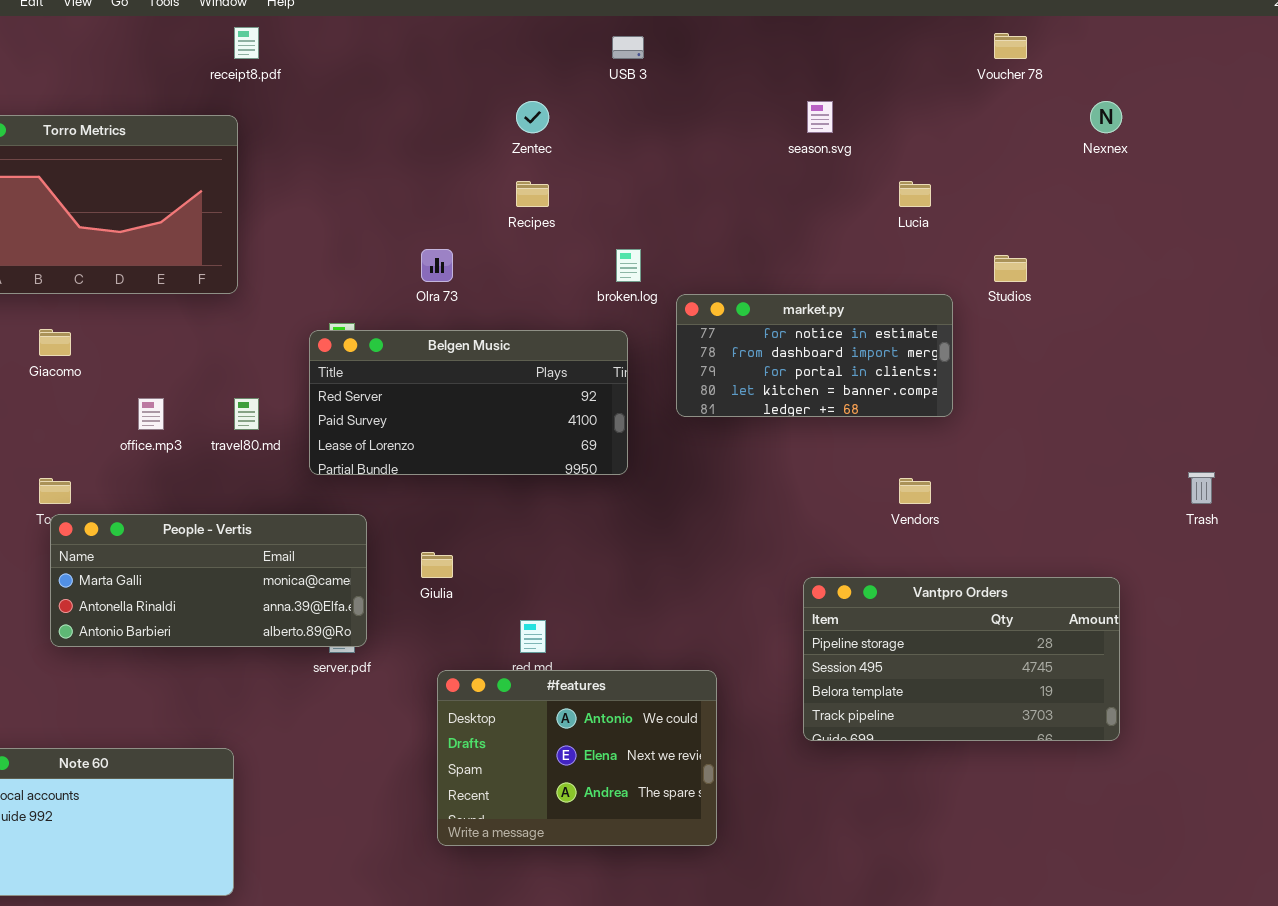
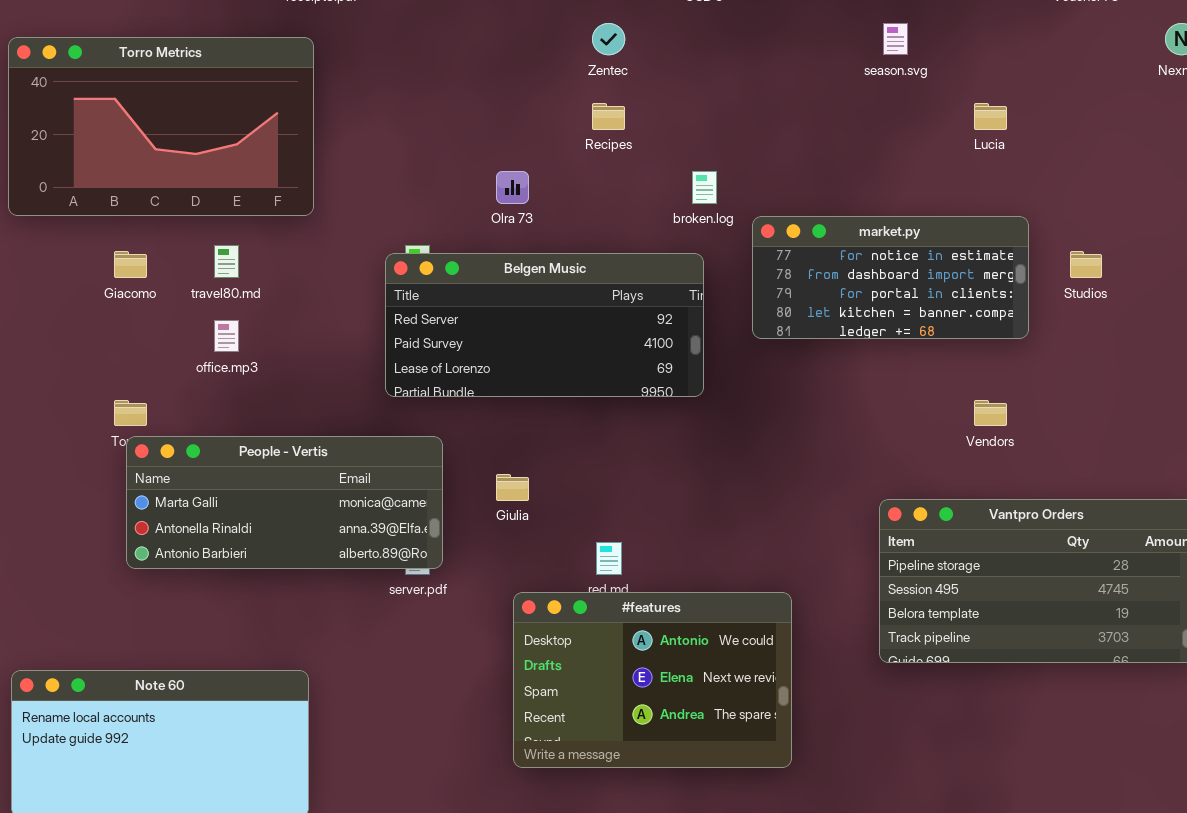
Studios: [994,255,1027,282] -> [1070,251,1102,278], moved
travel80.md: [234,398,259,430] -> [214,245,239,278], moved

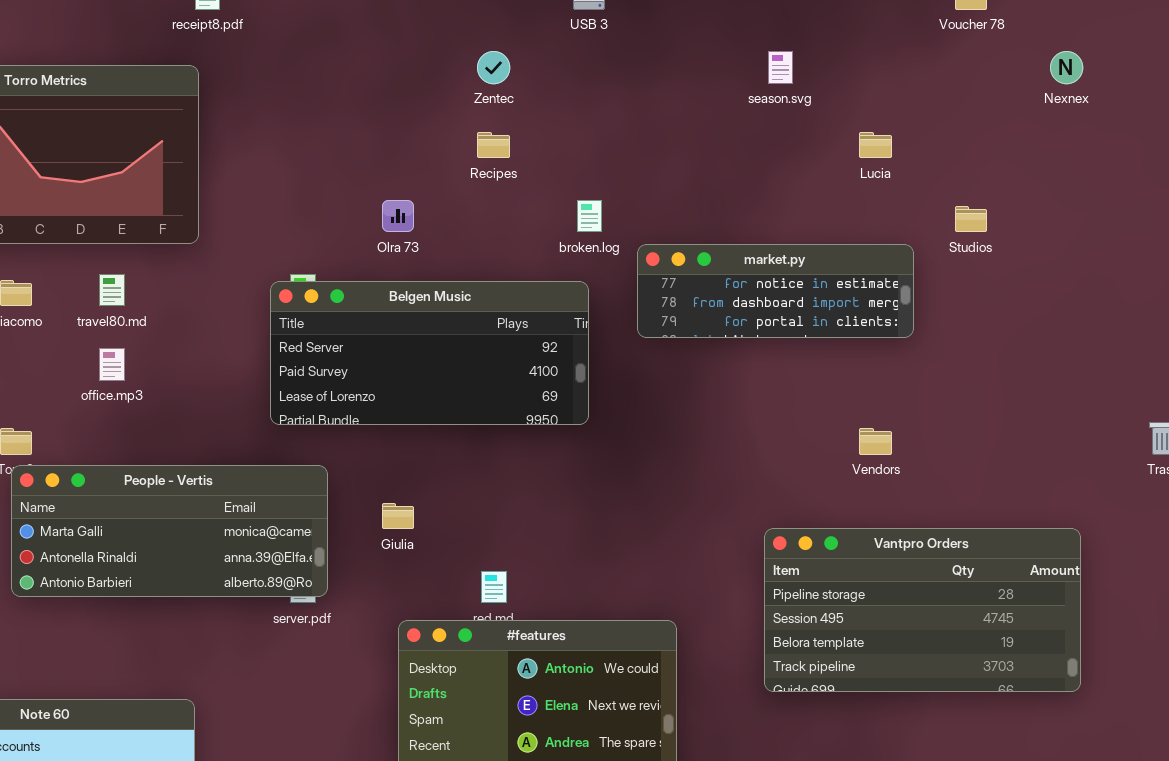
market.py: [752,216,1029,339] -> [637,244,914,338], resized
Studios: [1070,251,1102,278] -> [955,206,987,232], moved

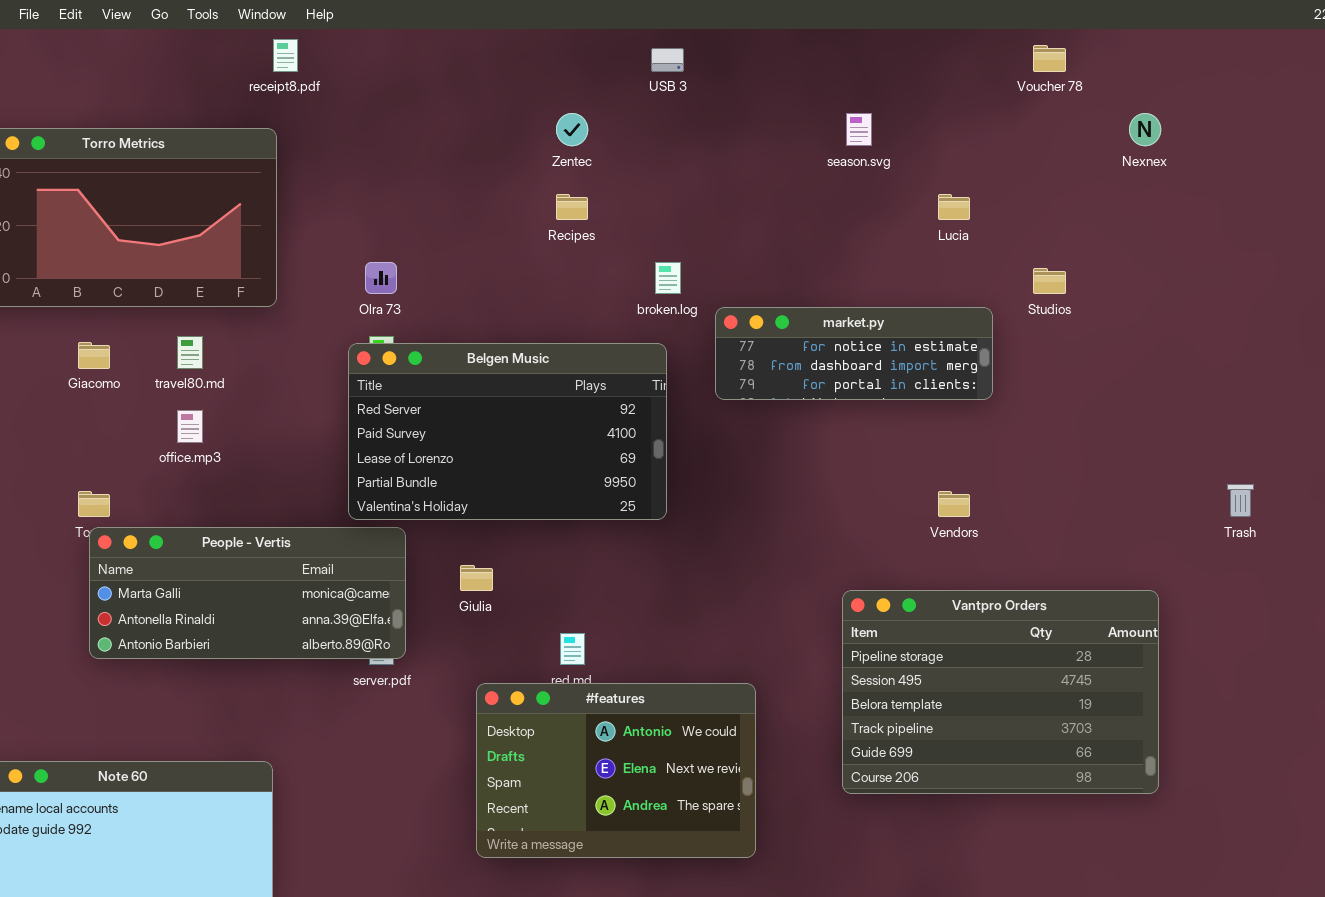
Olra 73: [382,200,414,232] -> [365,262,397,294], moved
Belgen Music: [270,281,589,425] -> [348,343,667,520], resized
Vantpro Orders: [764,528,1081,692] -> [842,590,1159,794], resized

